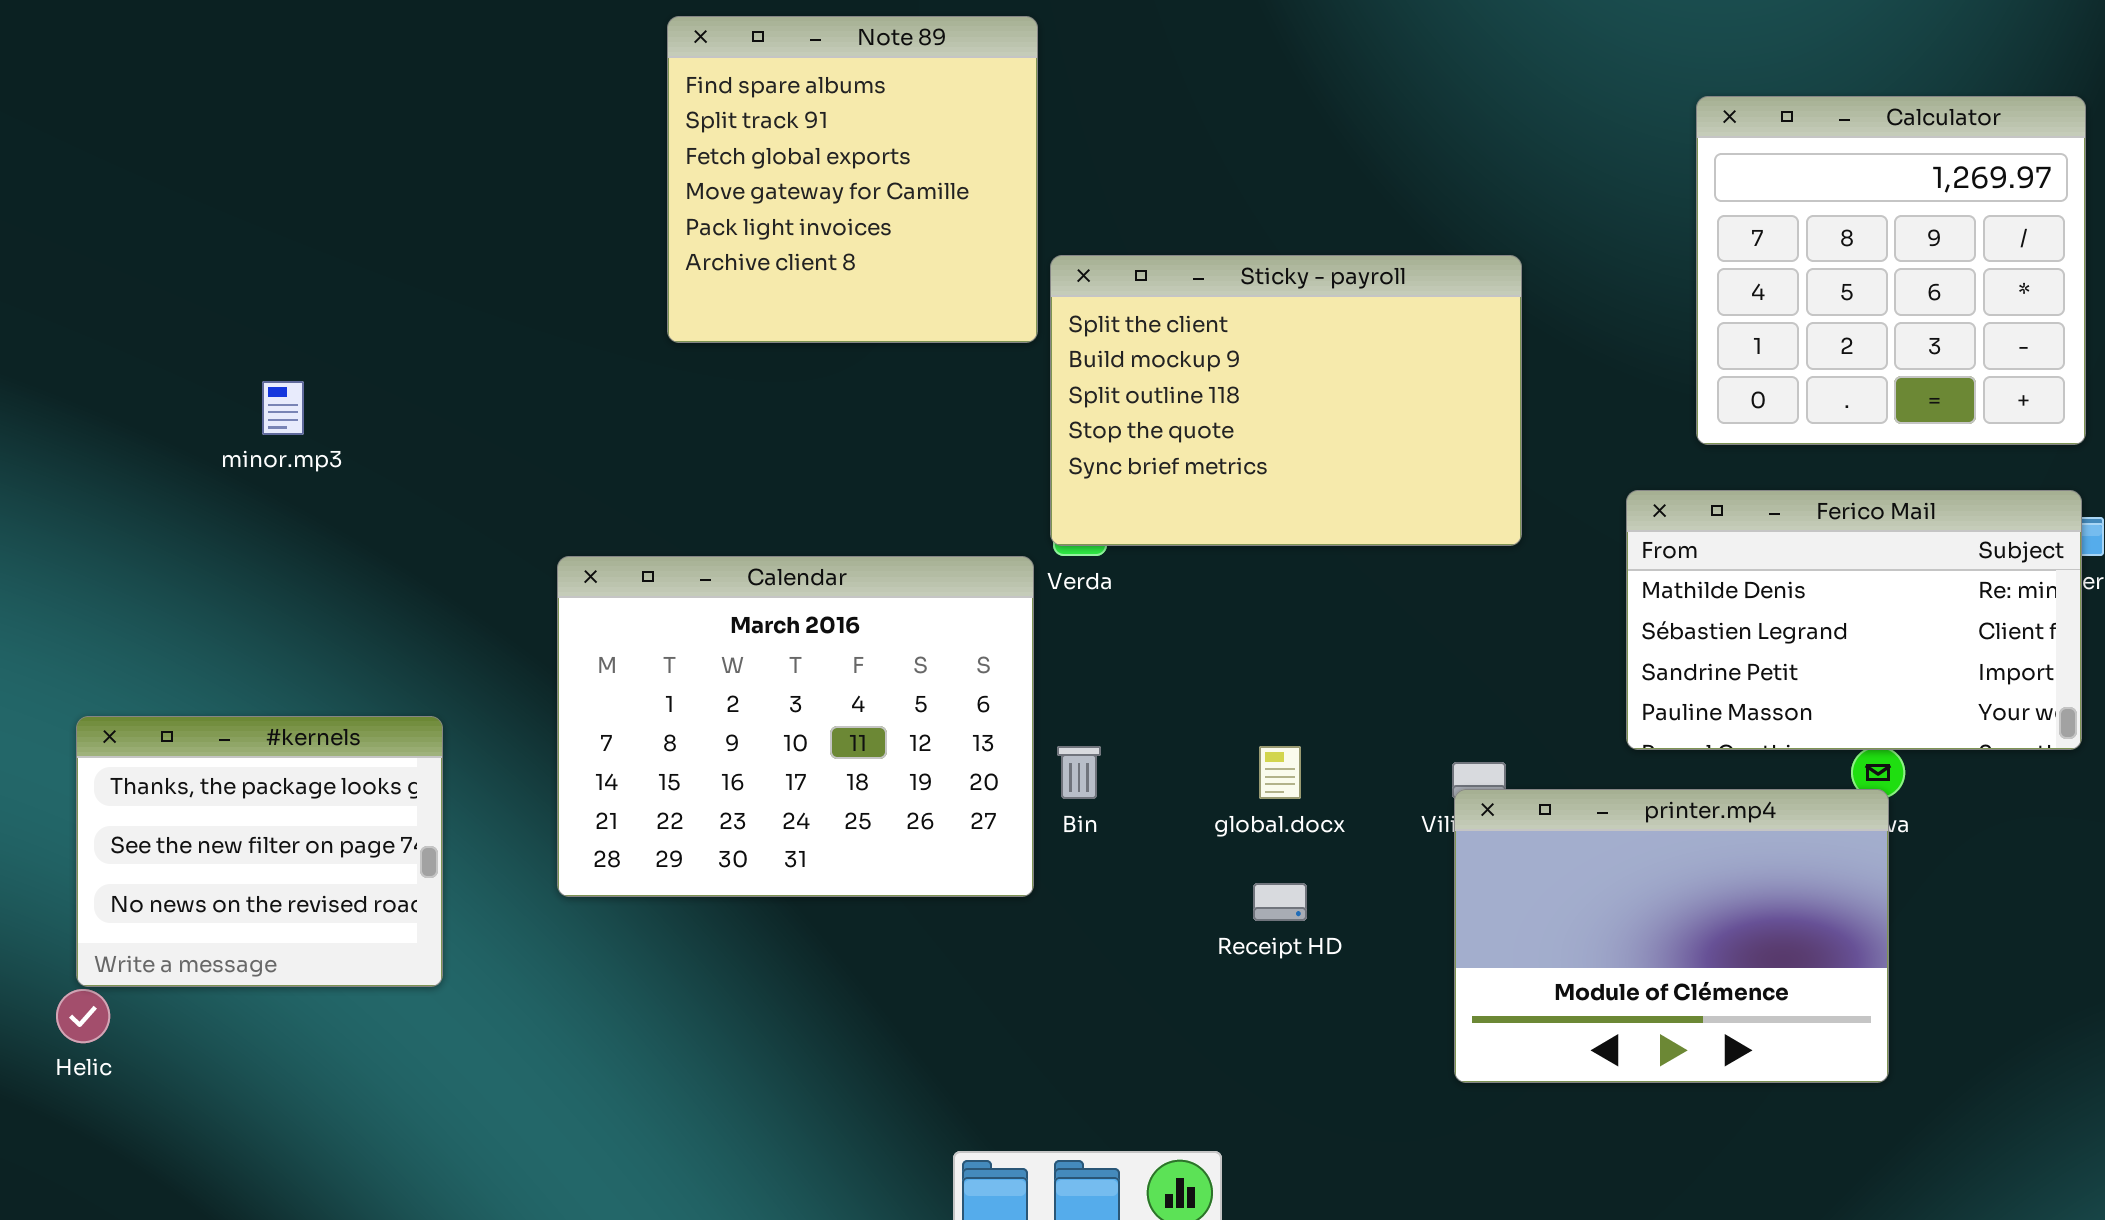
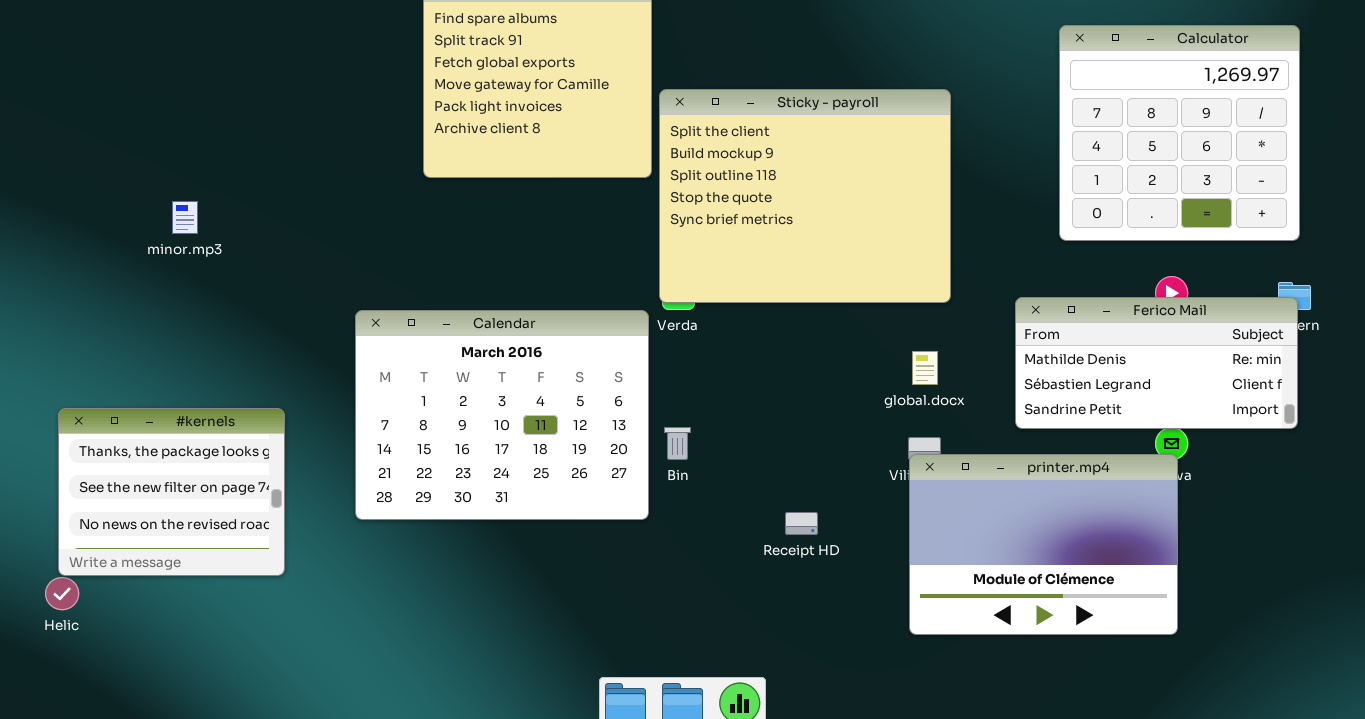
Sticky - payroll: [1050,255,1522,546] -> [659,89,951,303], resized
Ferico Mail: [1626,490,2082,750] -> [1015,297,1298,429], resized
global.docx: [1259,746,1301,799] -> [912,351,938,385], moved

